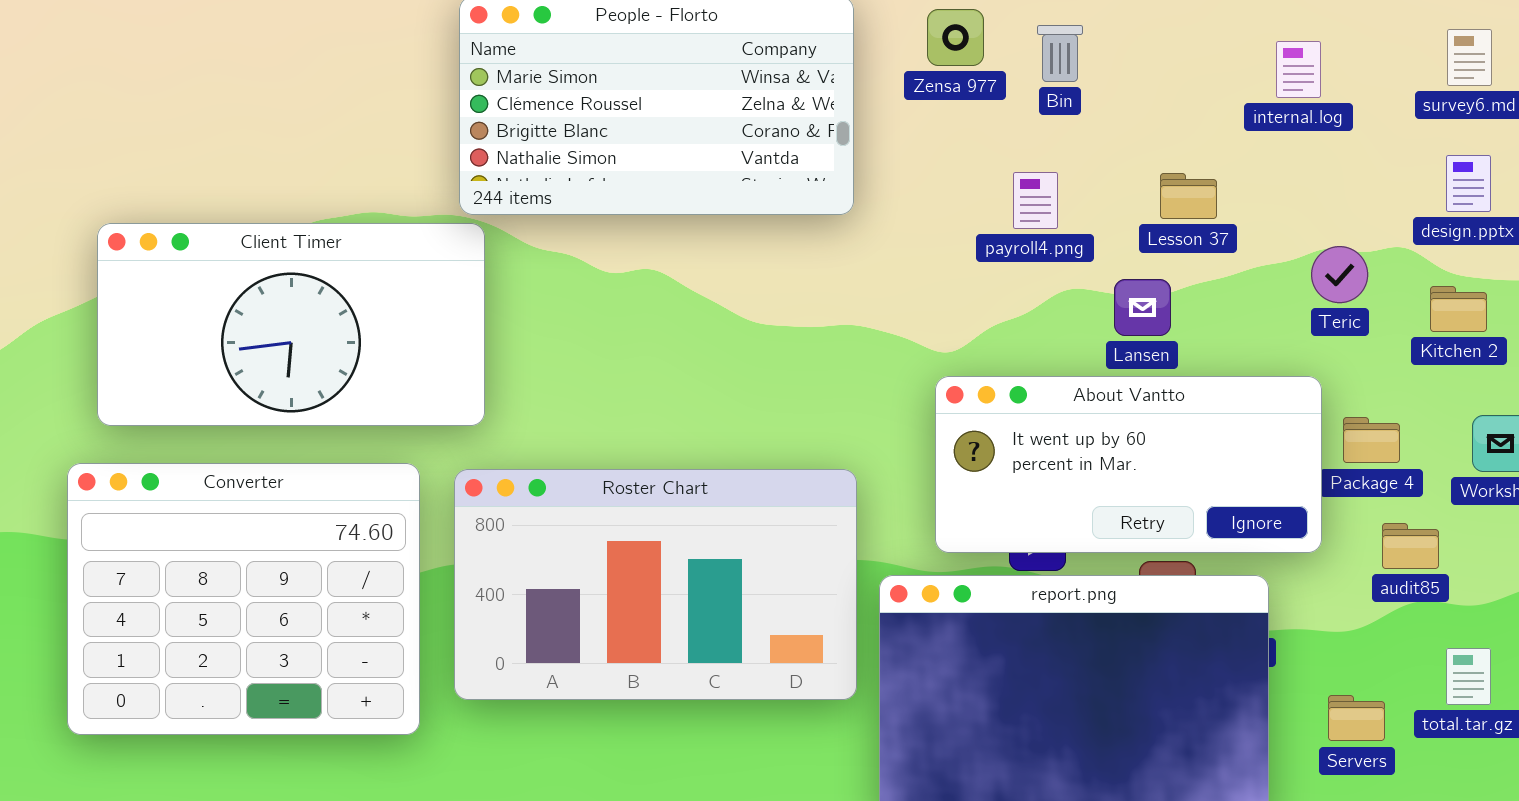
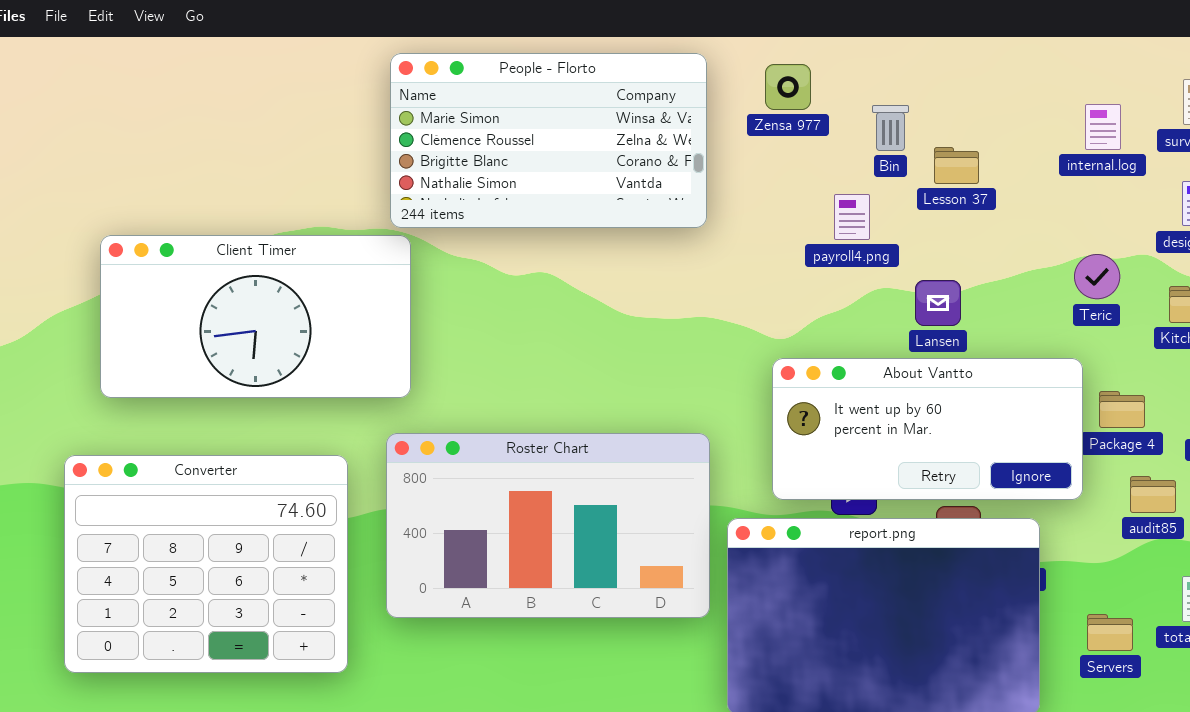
Bin: [1037,25,1083,82] -> [872,105,909,151], moved
internal.log: [1276,41,1321,98] -> [1085,104,1121,150], moved
Lesson 37: [1160,173,1217,219] -> [934,147,979,184], moved
Converter: [67,463,420,735] -> [64,455,348,673], moved

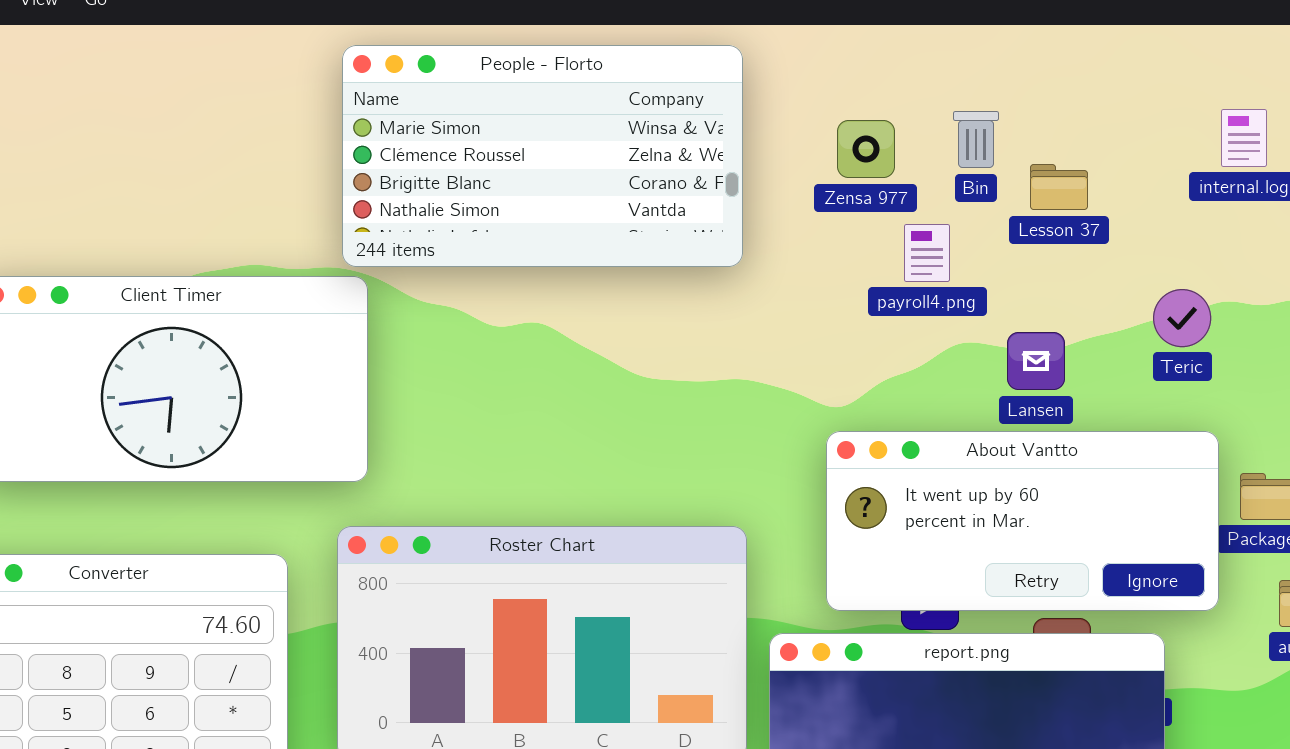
Zensa 977: [765,64,811,110] -> [837,120,895,178], moved
Teric: [1074,254,1120,299] -> [1153,289,1211,347], moved

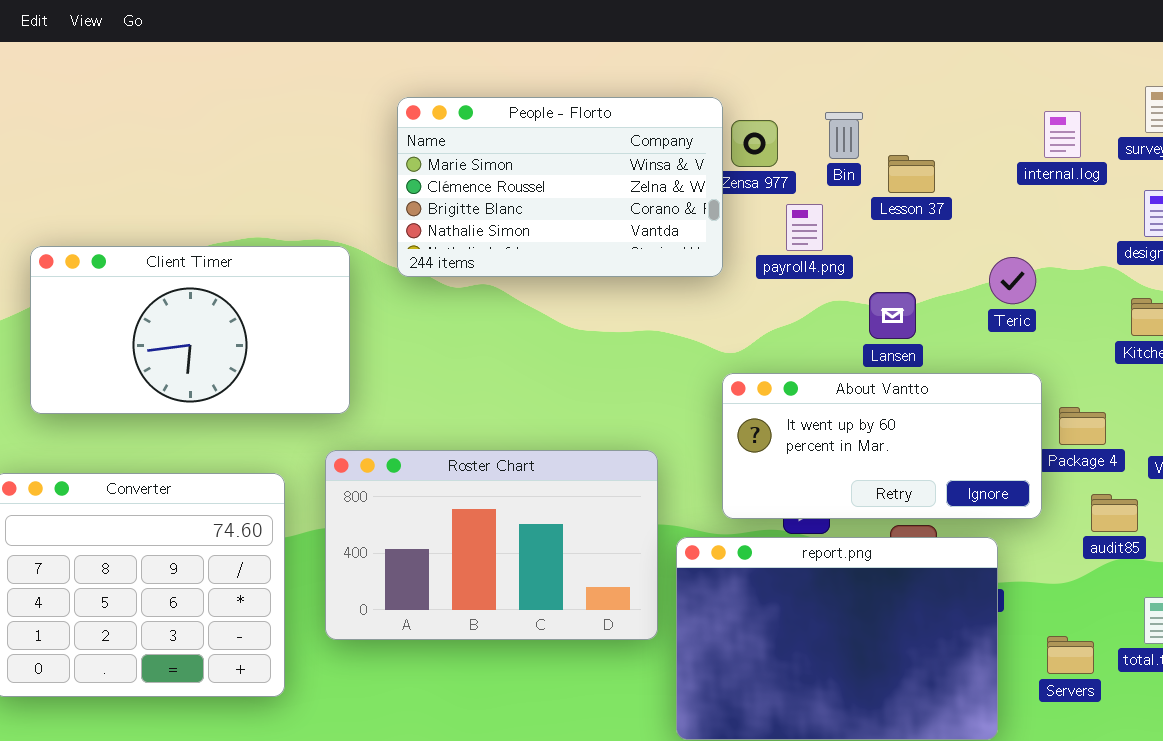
People - Florto: [342,45,743,267] -> [397,97,723,277], moved

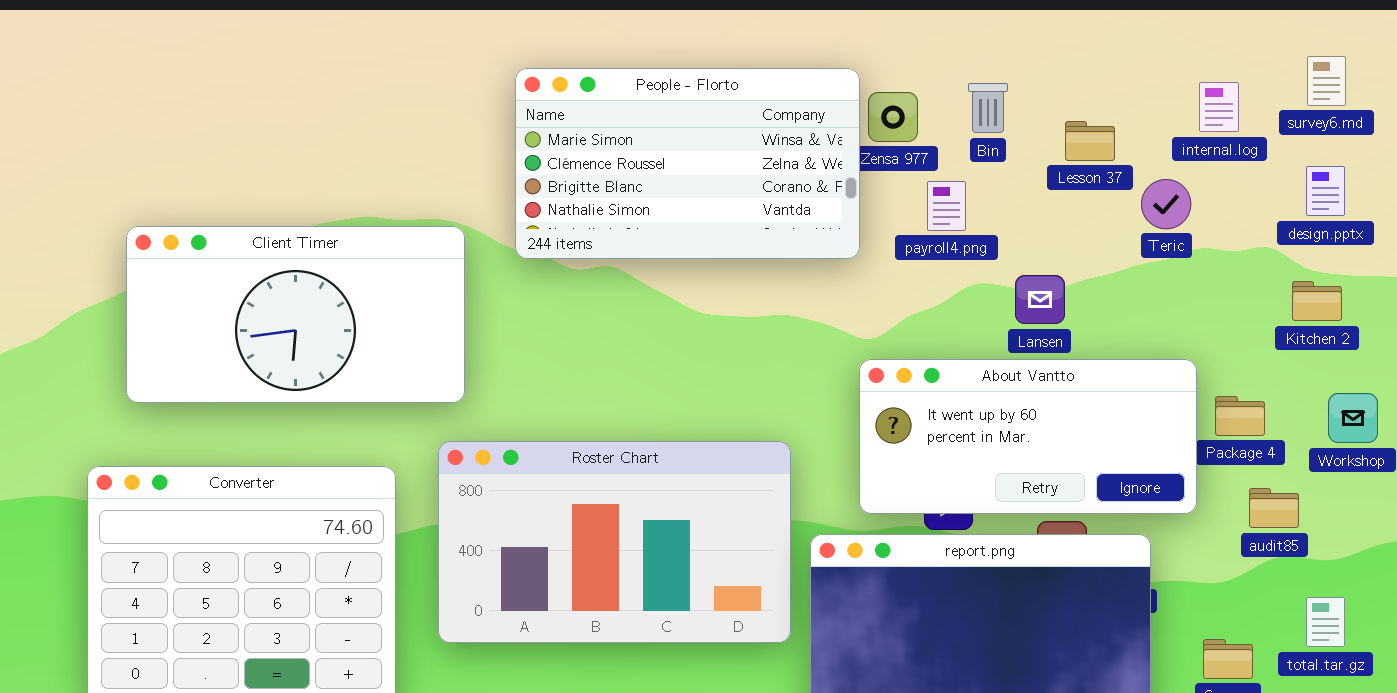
Lesson 37: [888,155,935,193] -> [1065,121,1115,161], moved
Teric: [989,257,1036,304] -> [1141,179,1191,229], moved

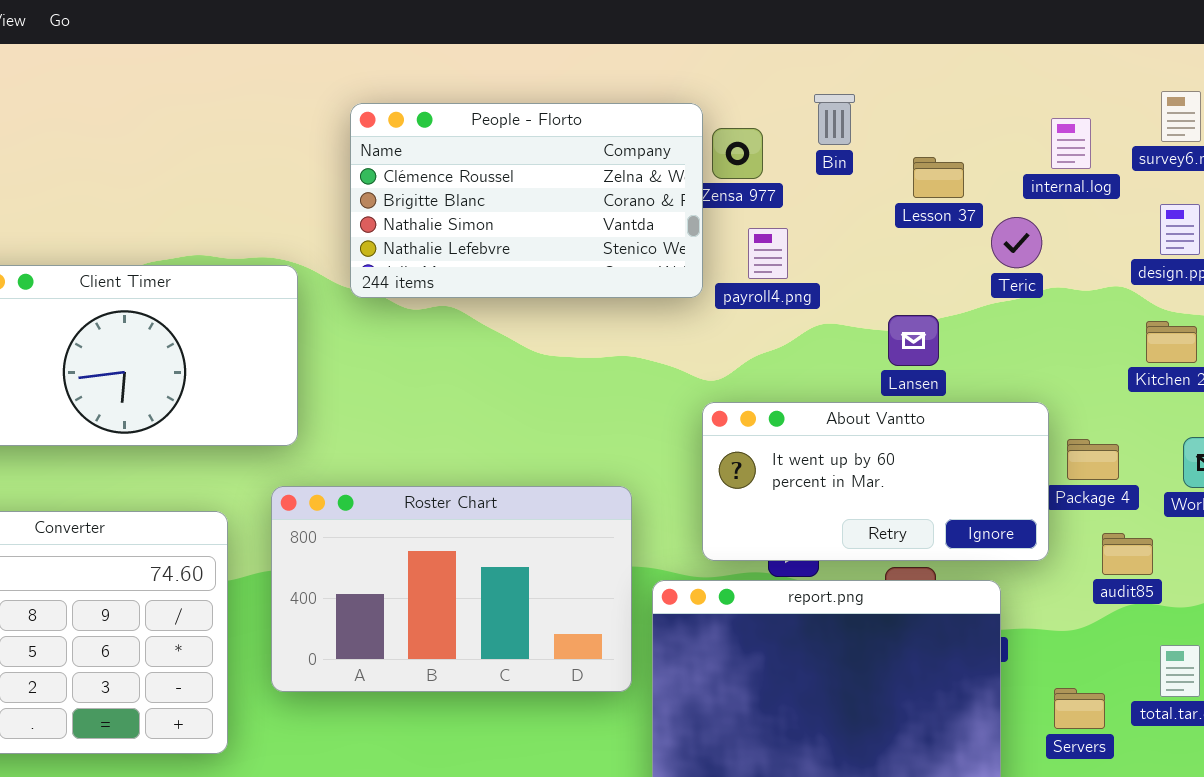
People - Florto: [515,68,860,259] -> [350,103,703,298], scrolled down 1 row
Bin: [968,83,1008,133] -> [814,94,855,145], moved
payroll4.png: [927,181,966,231] -> [748,228,788,279], moved
Lansen: [1015,275,1065,324] -> [888,315,939,366], moved

